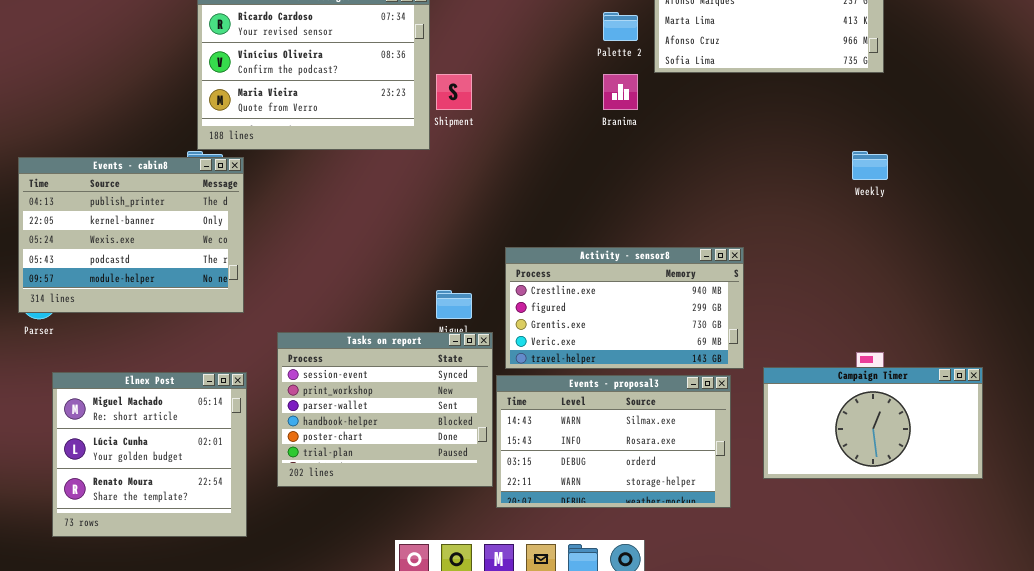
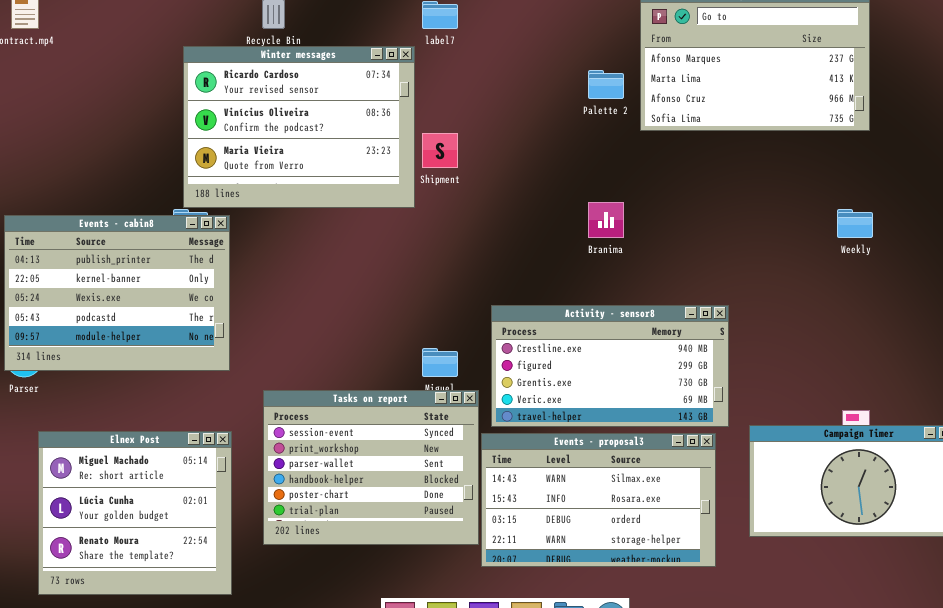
Branima: [603,74,638,110] -> [588,202,624,238], moved

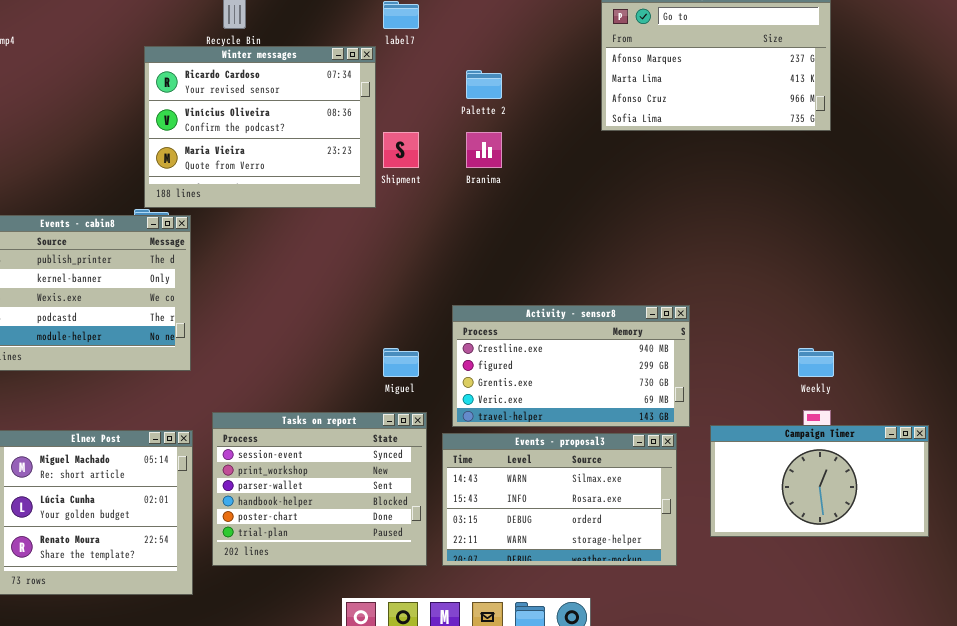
Palette 2: [588,70,624,99] -> [466,70,502,99], moved
Branima: [588,202,624,238] -> [466,132,502,168], moved
Weekly: [837,209,873,238] -> [798,348,834,377], moved
Tasks on report: [263,390,479,545] -> [212,412,427,566], moved

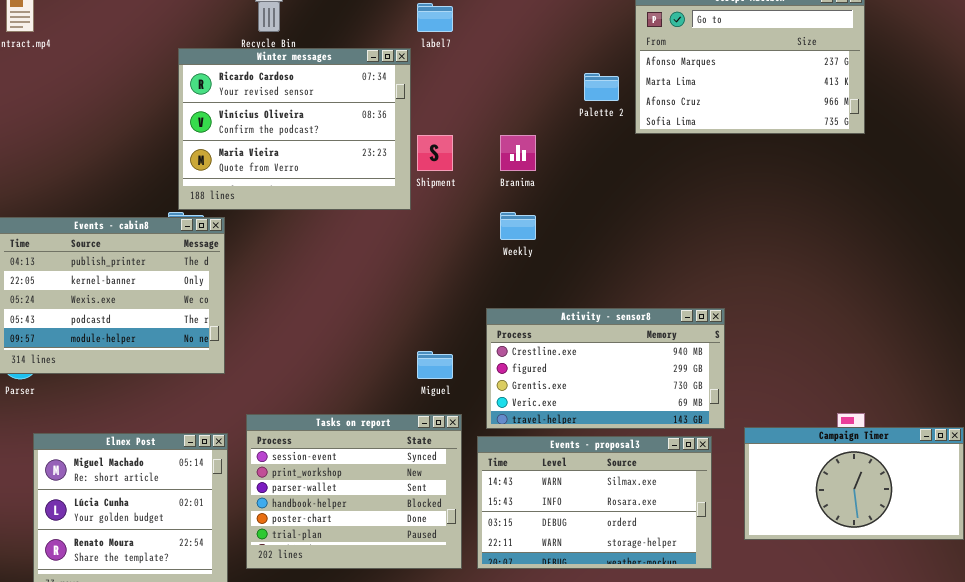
Palette 2: [466,70,502,99] -> [584,73,619,101], moved
Weekly: [798,348,834,377] -> [500,212,536,240], moved

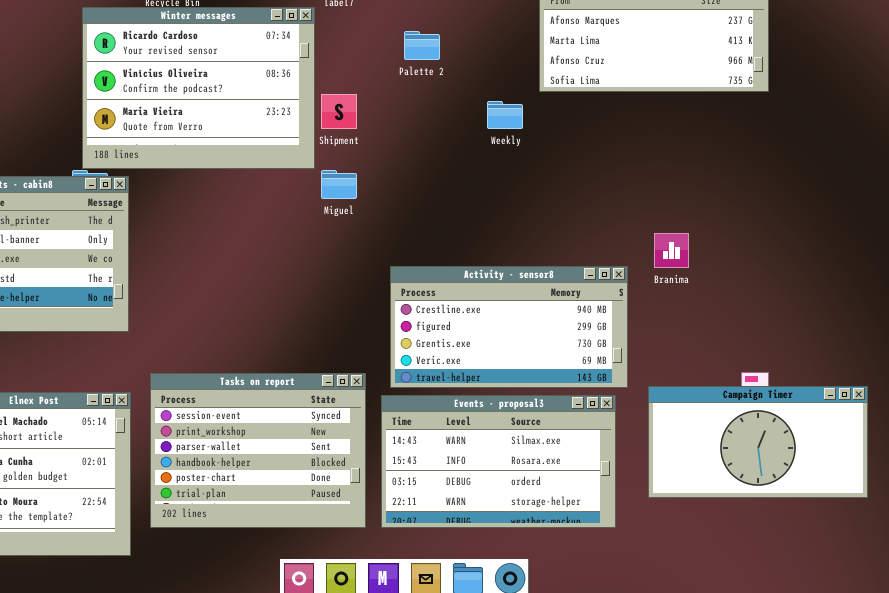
Palette 2: [584,73,619,101] -> [404,31,440,60], moved
Branima: [500,135,536,171] -> [654,233,689,268], moved
Weekly: [500,212,536,240] -> [487,101,523,129], moved
Miguel: [417,351,453,379] -> [321,170,357,199], moved

